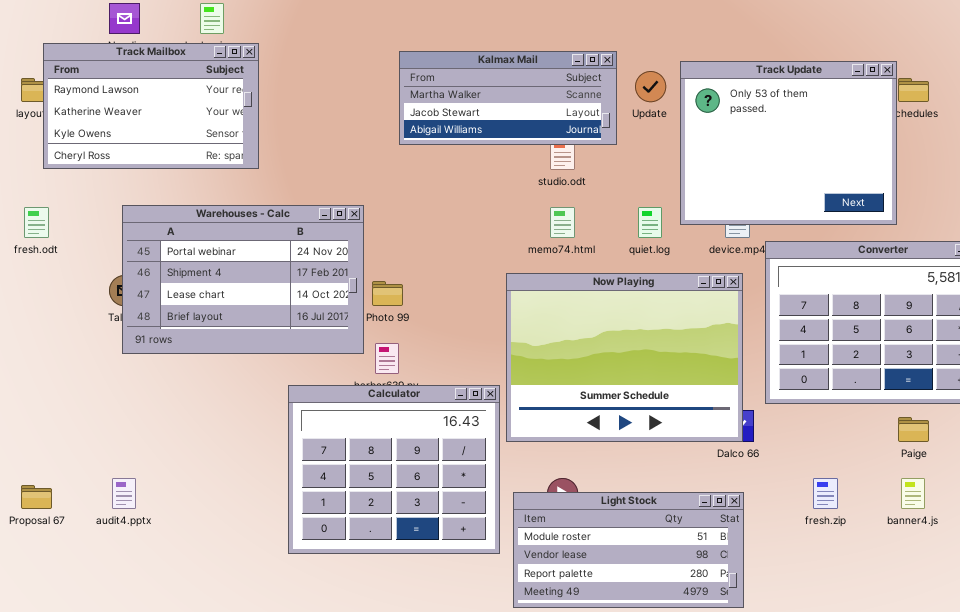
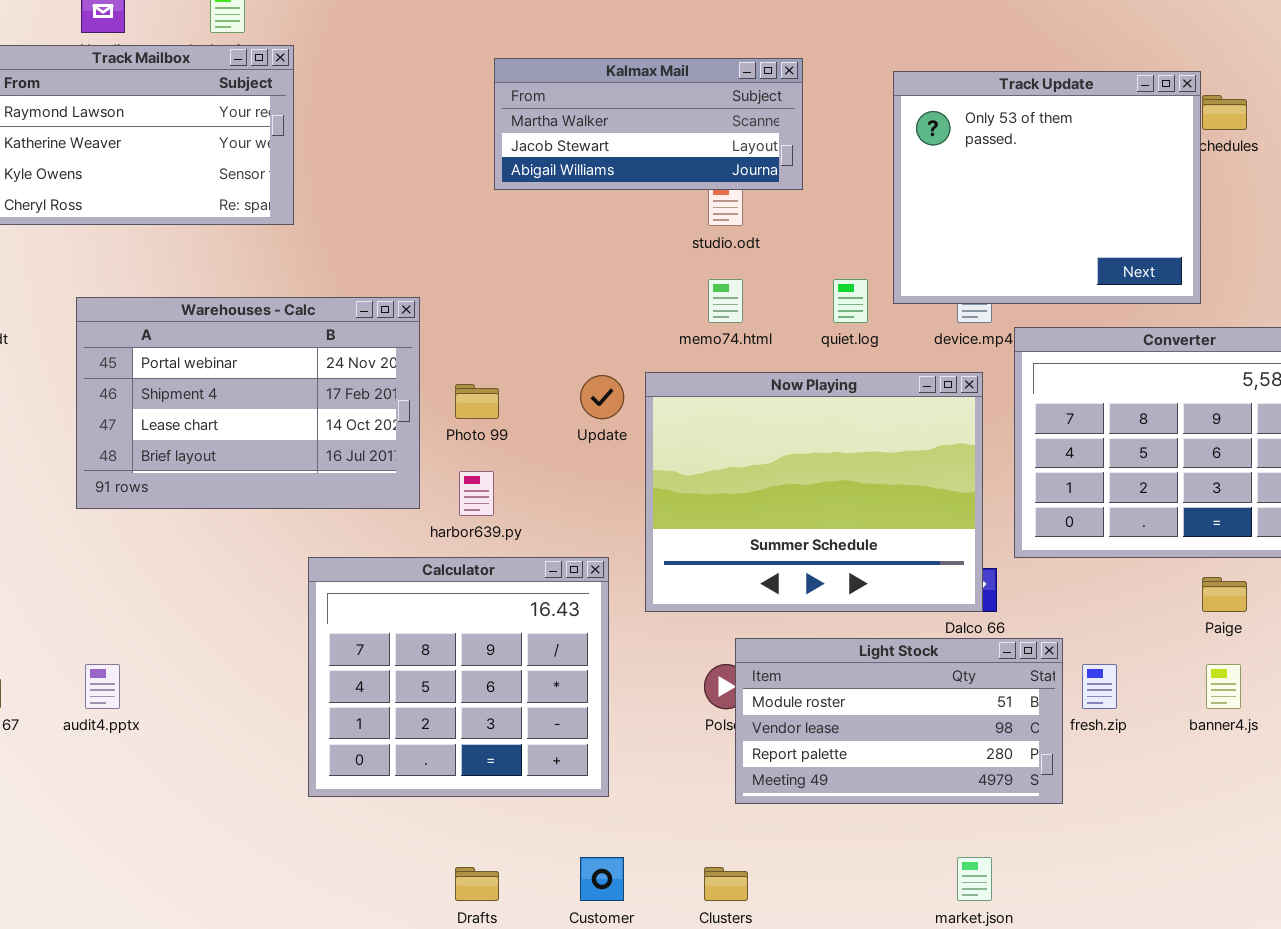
Update: [635,71,666,102] -> [580,375,624,419], moved
Warehouses - Calc: [122,205,364,354] -> [76,297,420,509], moved
Calculator: [288,385,500,554] -> [308,557,609,797], moved
Light Stock: [513,492,744,608] -> [735,638,1063,804], moved

